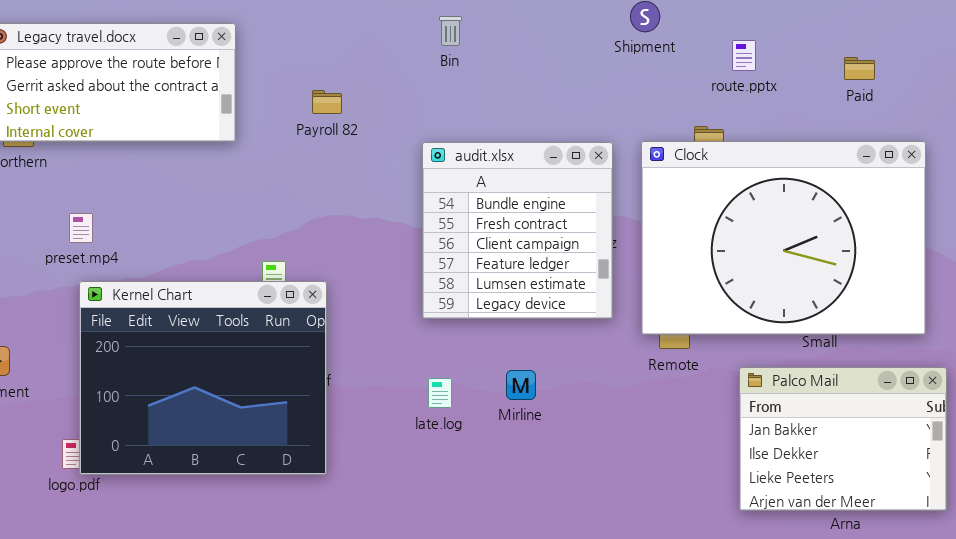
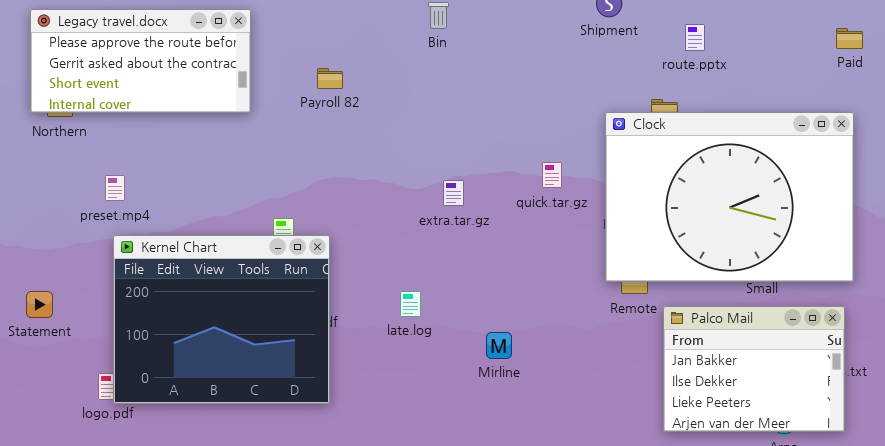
Paid: [844,57,875,80] -> [836,28,863,49], moved
audit.xlsx: [422,142,613,319] -> none, closed
Palco Mail: [739,367,947,511] -> [663,306,845,432], moved
Mirline: [506,370,536,400] -> [486,332,512,359], moved
late.log: [428,378,452,408] -> [400,291,421,317], moved

